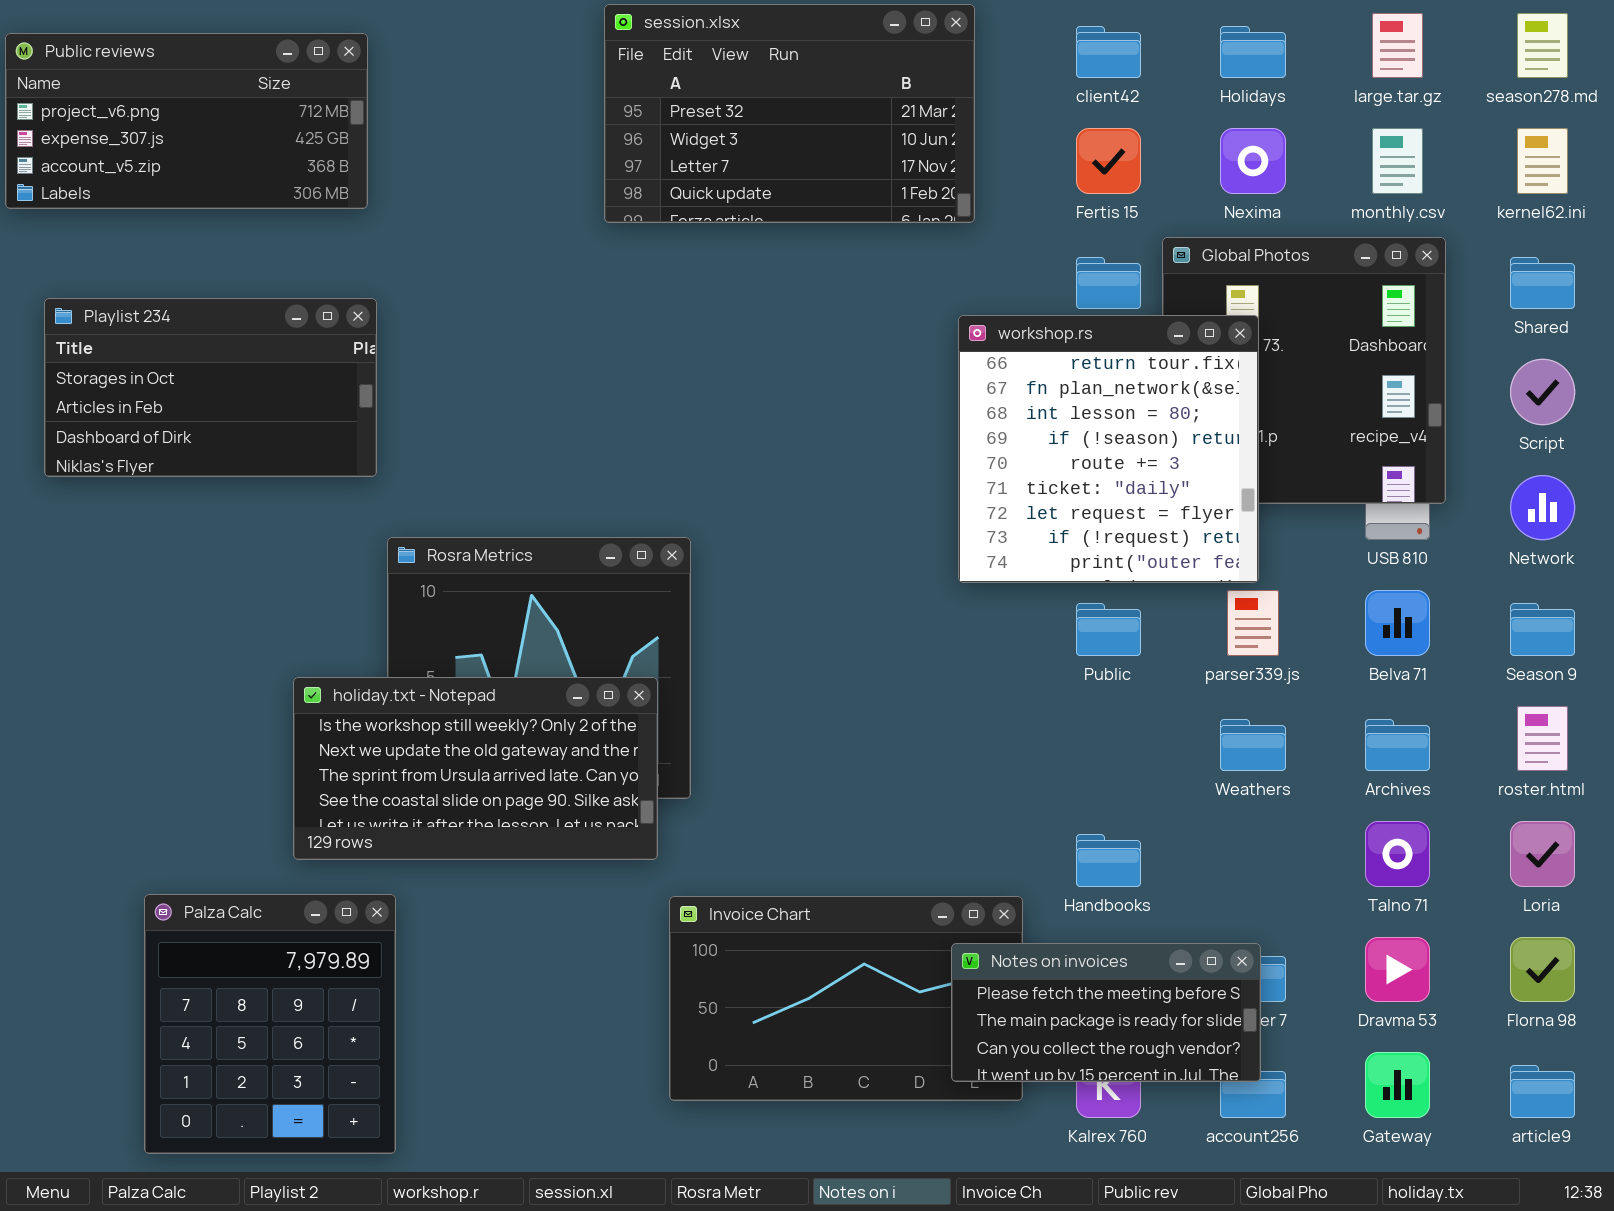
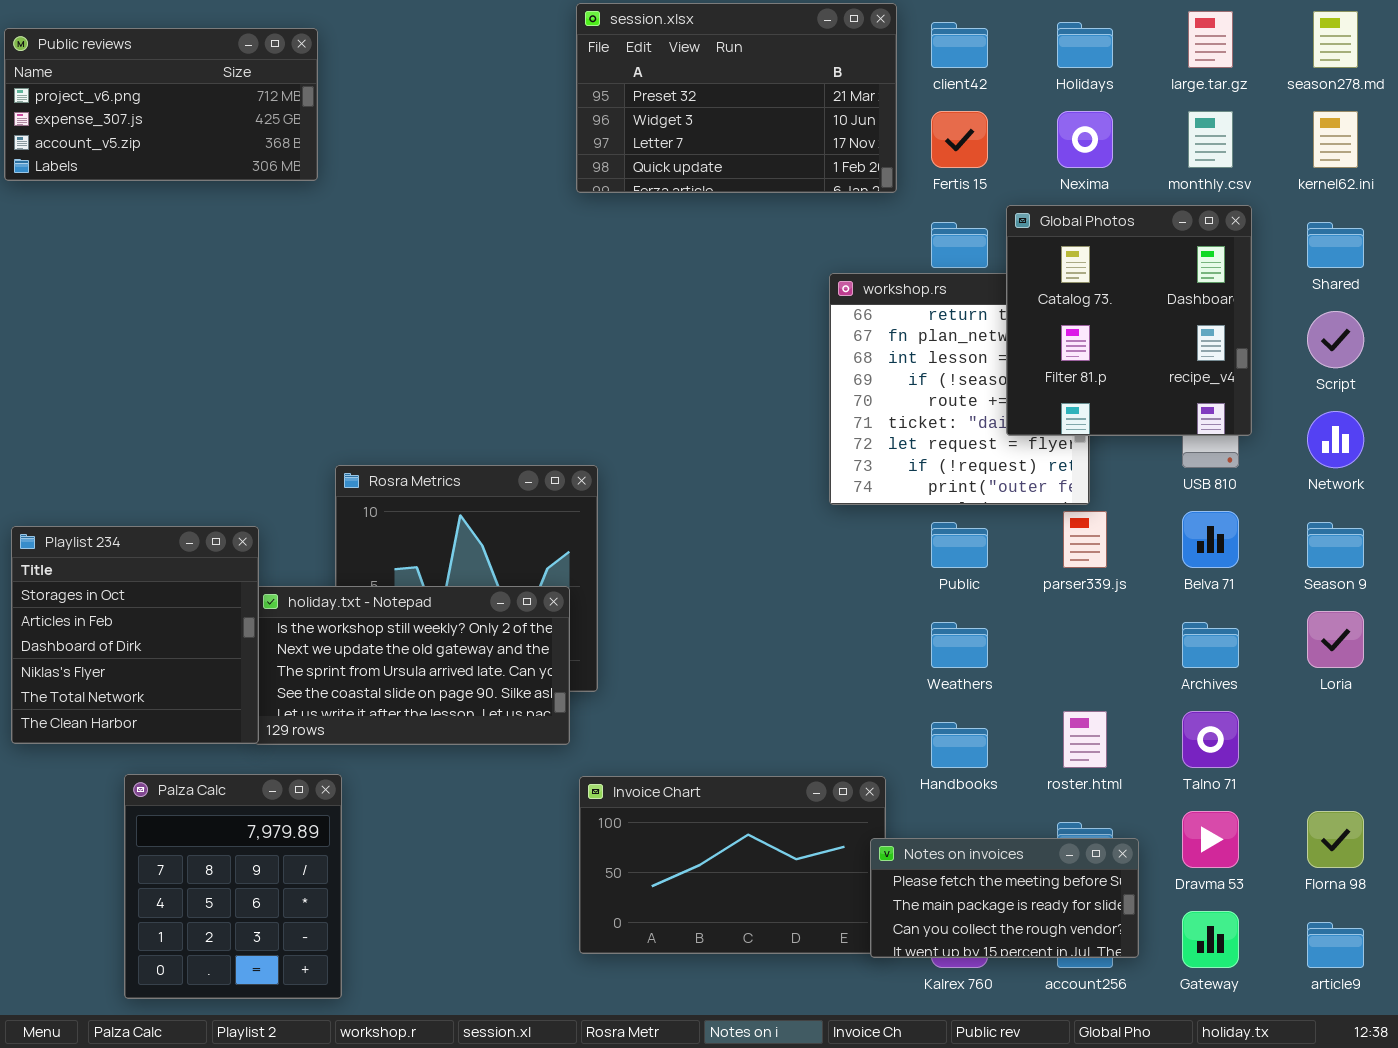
session.xlsx: [604,4,975,223] -> [576,3,897,193], moved
Global Photos: [1162,237,1446,504] -> [1006,205,1252,436], raised
Playlist 234: [44,298,377,477] -> [11,526,259,744], moved, resized
roster.html: [1517,706,1568,771] -> [1063,711,1107,768], moved
Weathers: [1220,719,1286,771] -> [931,622,988,668], moved
Loria: [1510,821,1575,887] -> [1307,611,1364,668], moved
Notes on invoices: [951,943,1261,1082] -> [870,838,1139,958], moved

